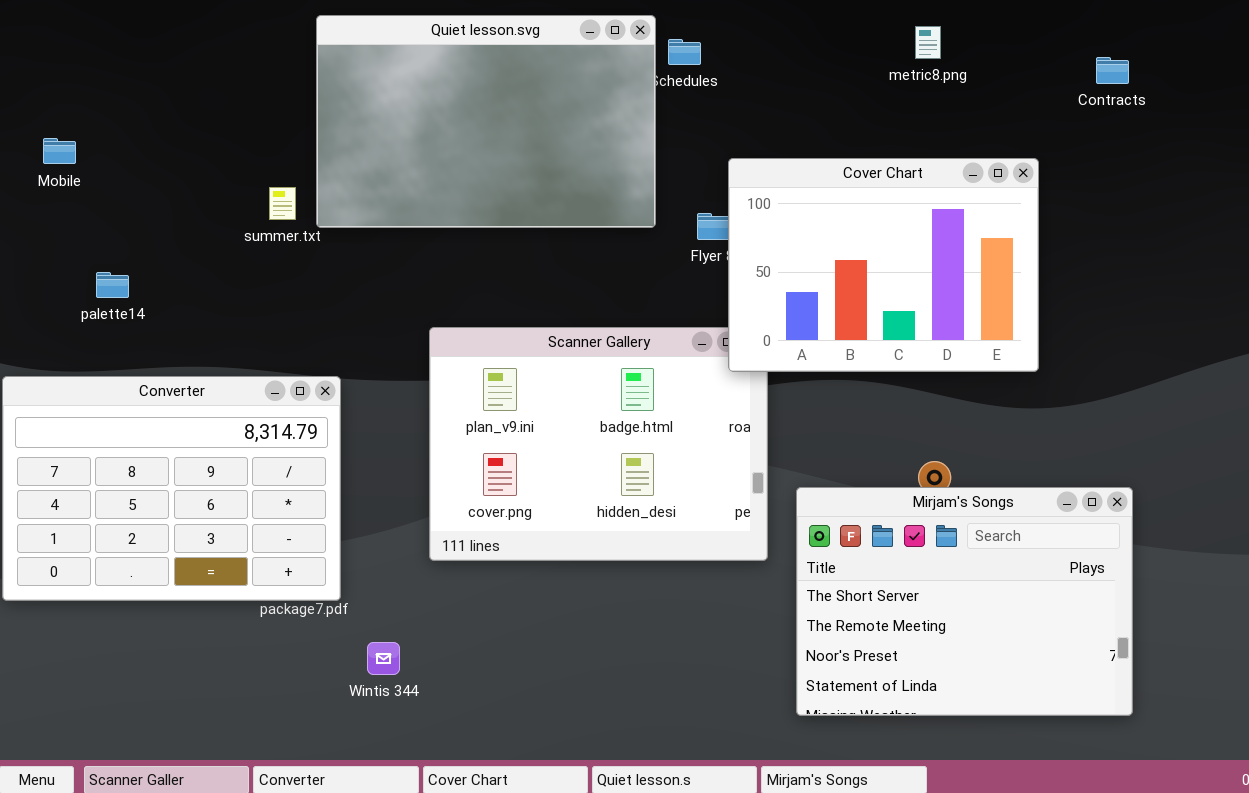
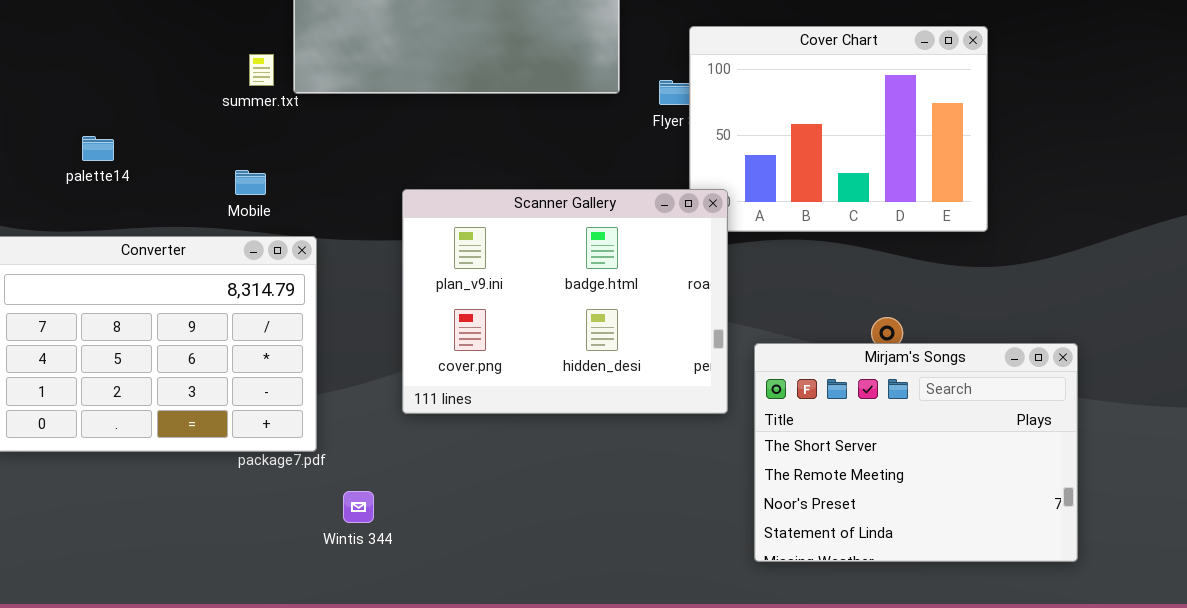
Mobile: [43,138,76,164] -> [235,170,266,195], moved
Scanner Gallery: [429,327,768,561] -> [402,189,728,414], raised

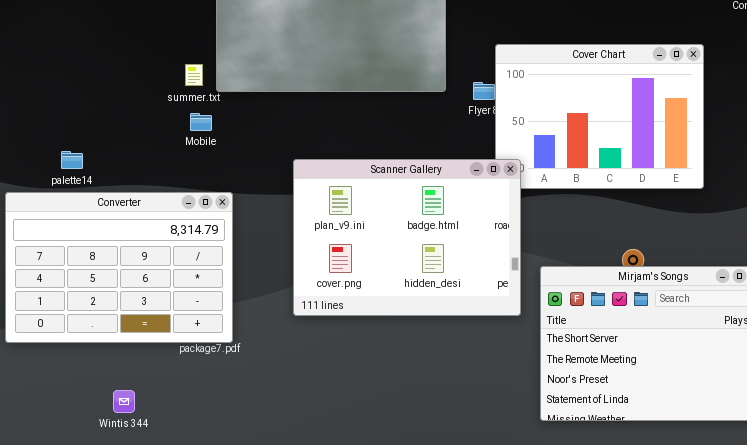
palette14: [82,136,114,161] -> [61,151,83,169], moved
Mobile: [235,170,266,195] -> [190,113,212,131], moved
Wintis 344: [343,491,374,523] -> [113,390,135,413], moved

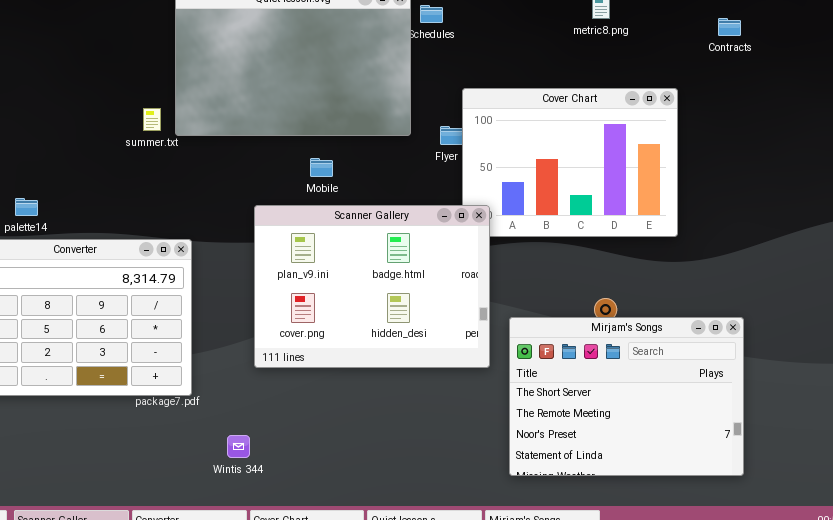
Mobile: [190,113,212,131] -> [310,158,333,177], moved
Wintis 344: [113,390,135,413] -> [227,435,250,458], moved

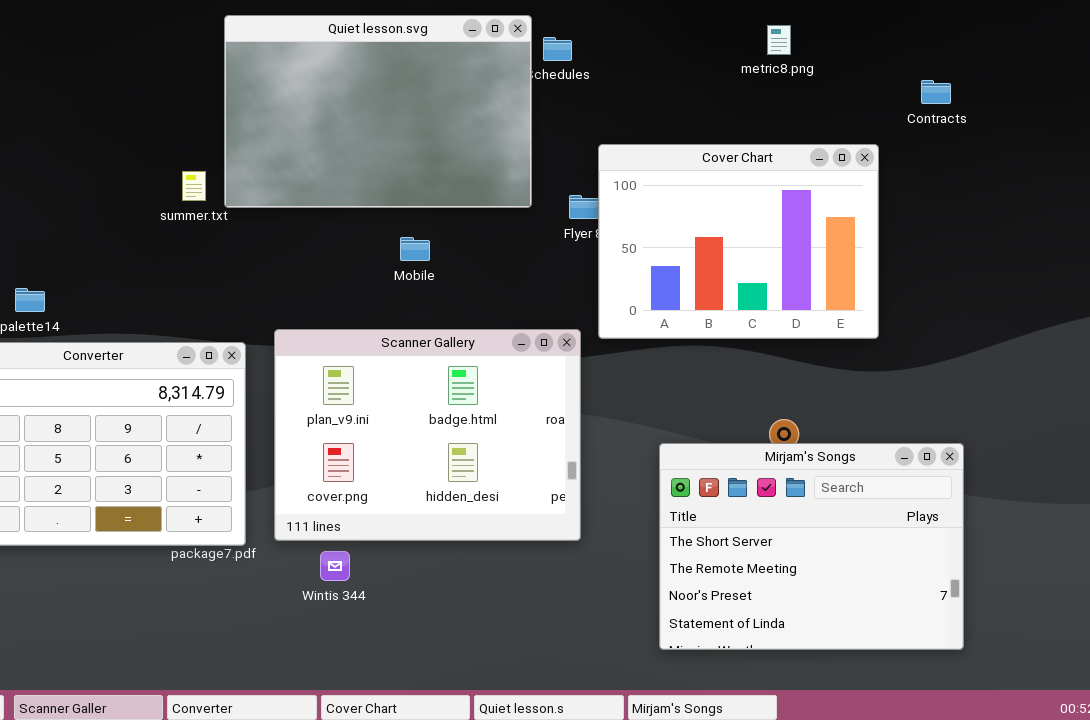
Contracts: [718,18,741,36] -> [921,80,951,104], moved
Scanner Gallery: [254,205,490,368] -> [274,329,581,541], moved
Wintis 344: [227,435,250,458] -> [320,551,350,581], moved

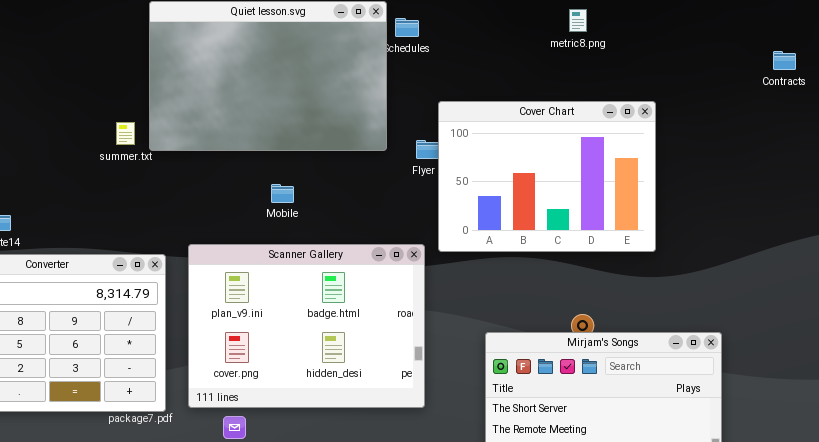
Contracts: [921,80,951,104] -> [773,51,796,70], moved
Mobile: [400,237,430,261] -> [271,184,294,203], moved

